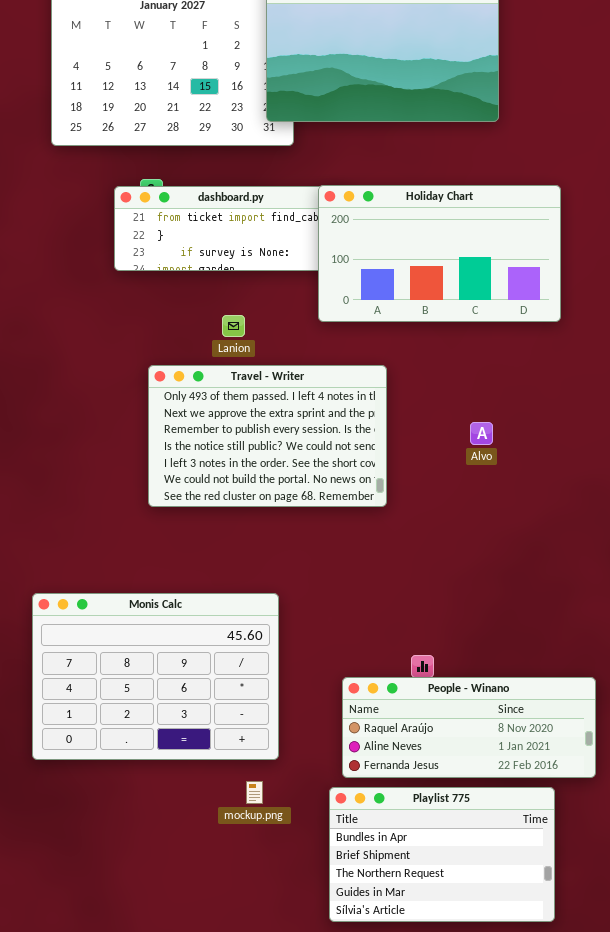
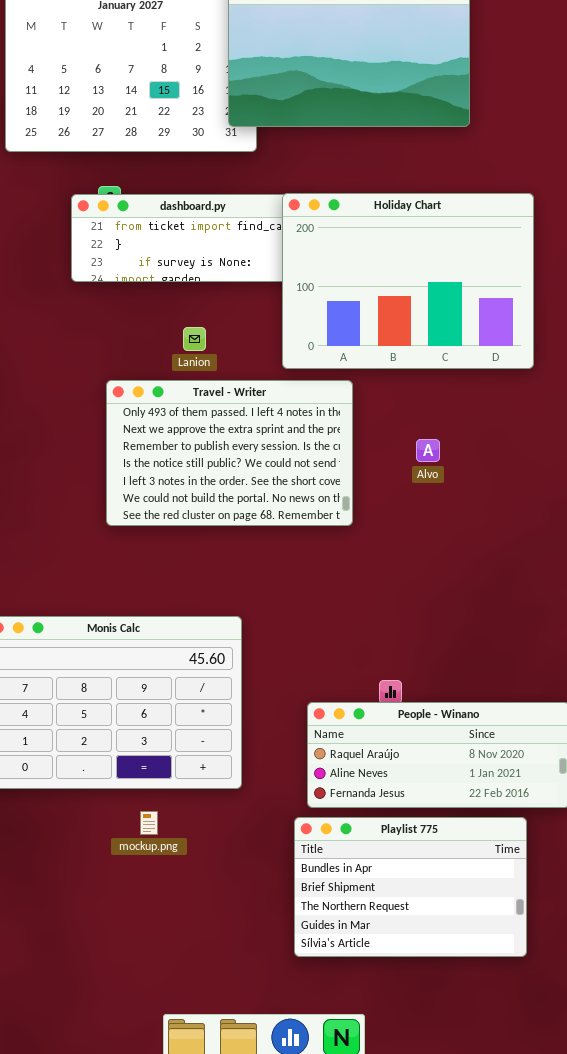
Holiday Chart: [318,185,561,322] -> [282,193,534,369], resized
Alvo: [470,422,493,445] -> [416,439,440,462], moved
mockup.png: [246,781,263,804] -> [140,811,158,835], moved

